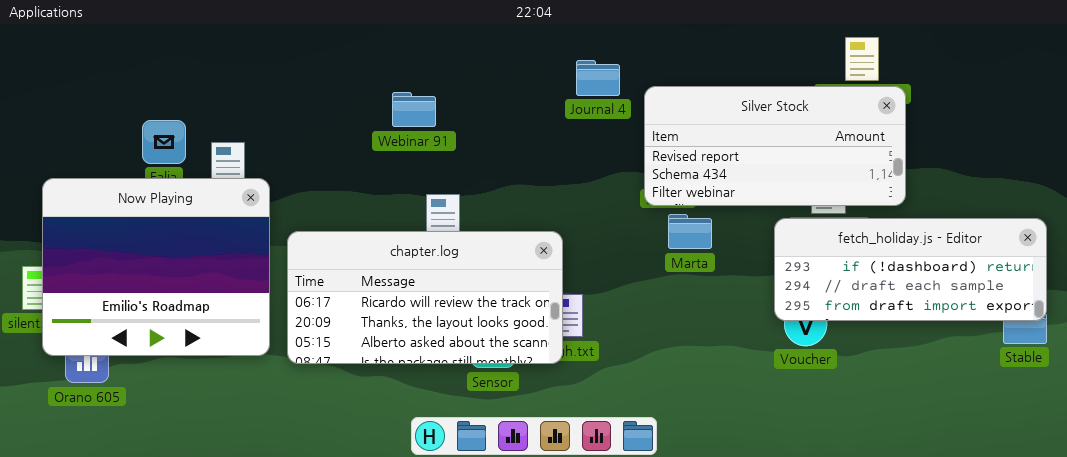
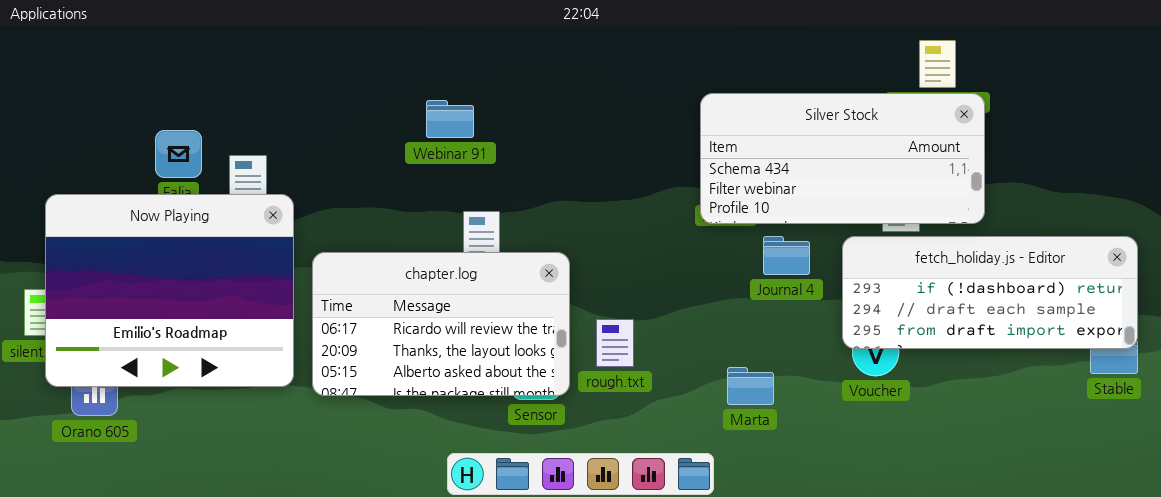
Journal 4: [576,60,620,96] -> [763,236,810,275], moved
Silver Stock: [644,86,906,206] -> [700,93,985,224], scrolled down 1 row
Marta: [668,214,712,249] -> [727,367,774,405], moved
chapter.log: [287,231,563,364] -> [312,252,570,396], resized

